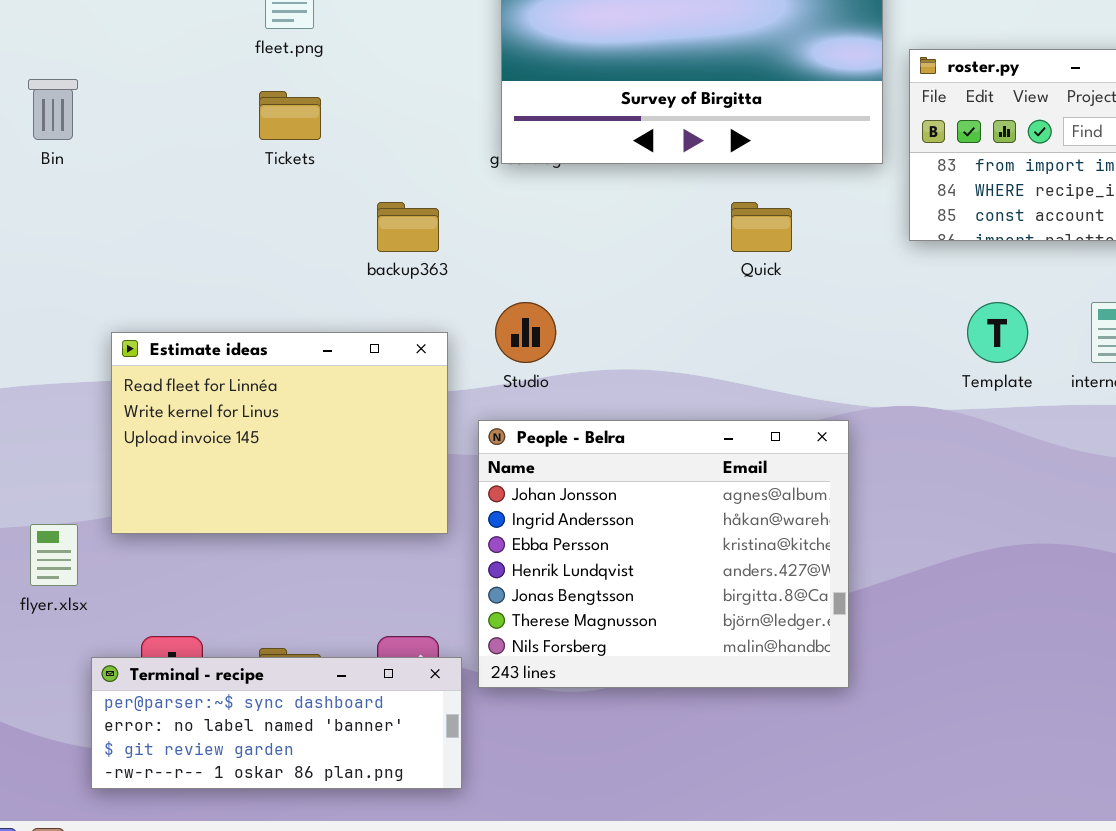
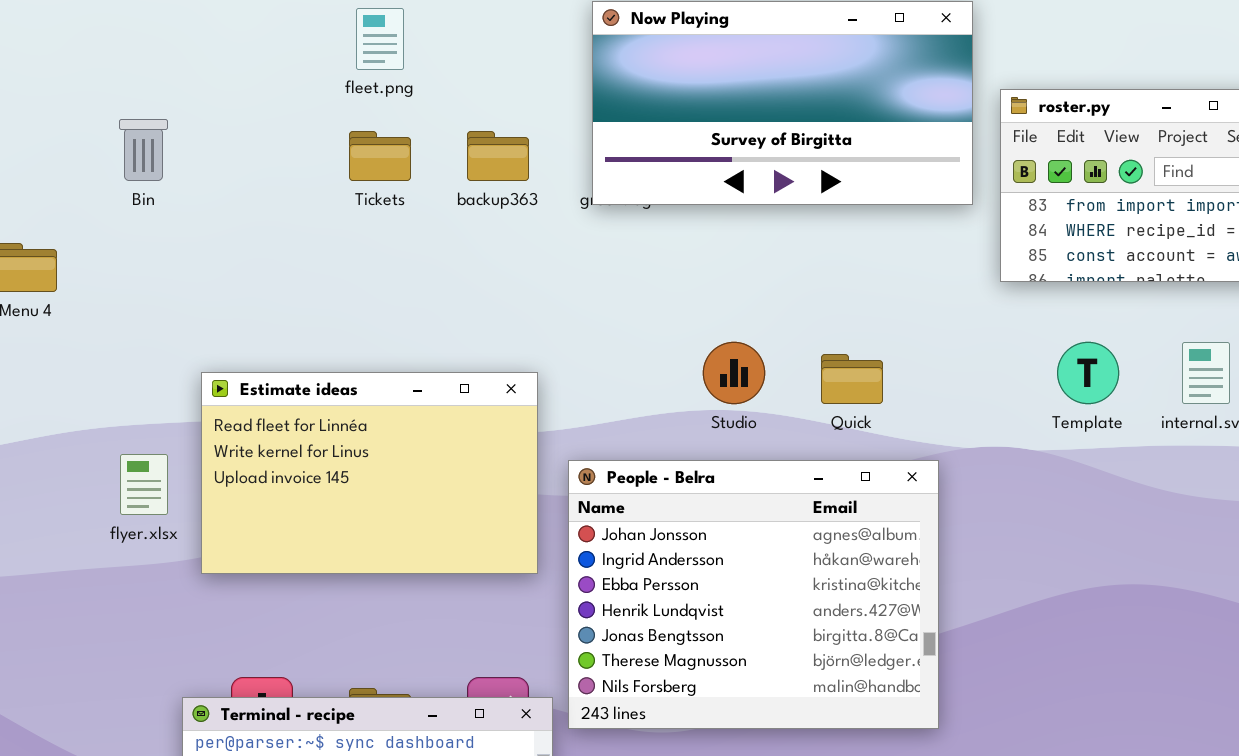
backup363: [377,202,439,252] -> [467,131,529,181], moved
Quick: [731,202,792,252] -> [821,354,883,404], moved
Studio: [495,302,556,363] -> [703,342,765,404], moved
flyer.xlsx: [30,524,78,586] -> [120,454,168,515], moved

